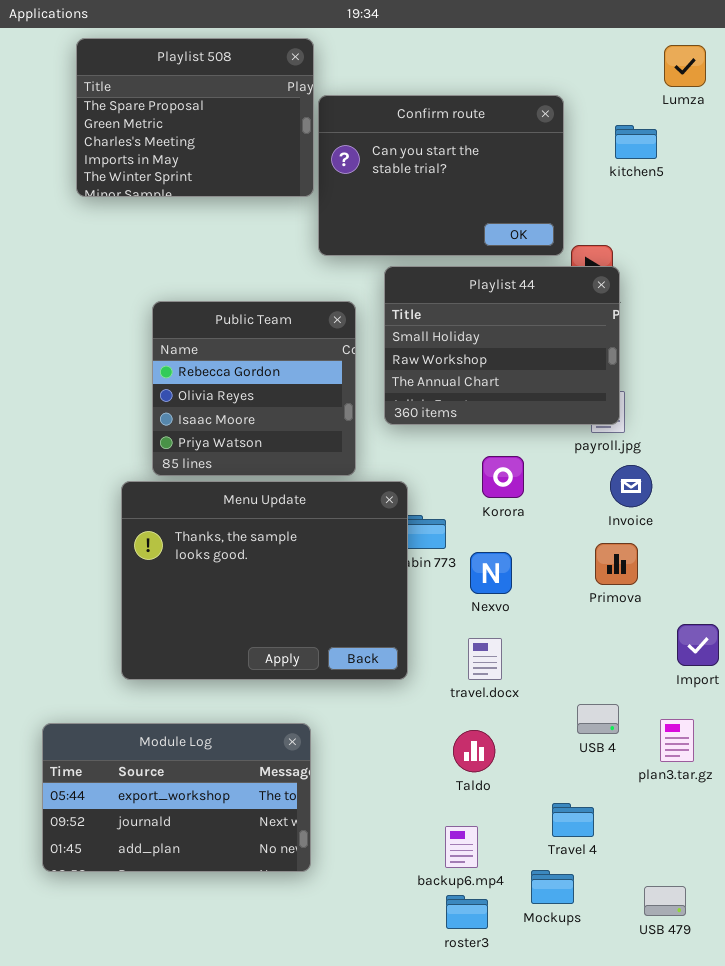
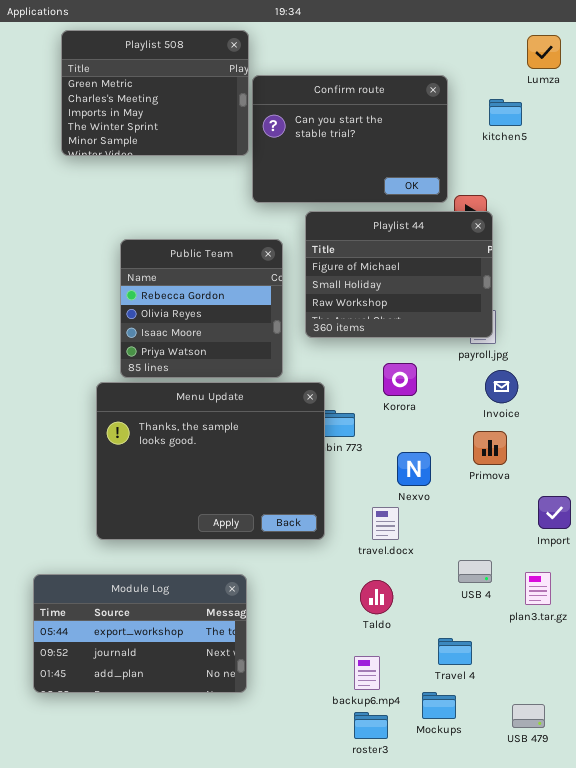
Playlist 508: [76,38,314,197] -> [61,30,249,156], scrolled down 1 row
Playlist 44: [384,266,620,425] -> [305,211,493,338], scrolled up 1 row
Nexvo: [470,552,512,594] -> [397,452,431,486], moved

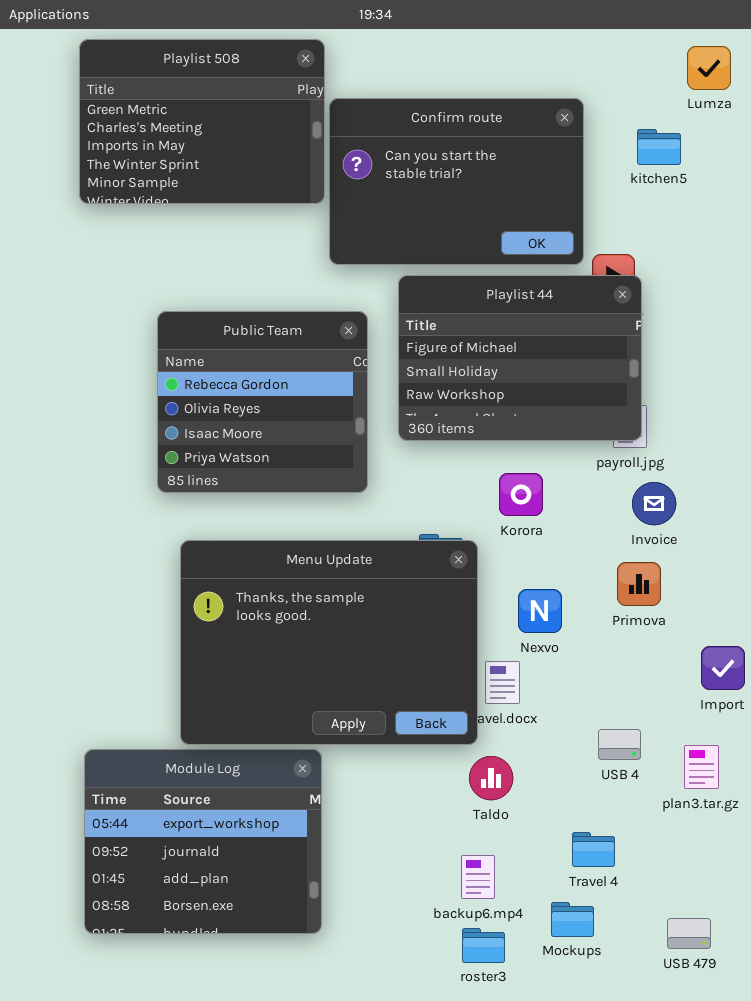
Menu Update: [96,382,325,540] -> [180,540,478,745], moved
Module Log: [33,574,247,693] -> [84,749,322,934], resized

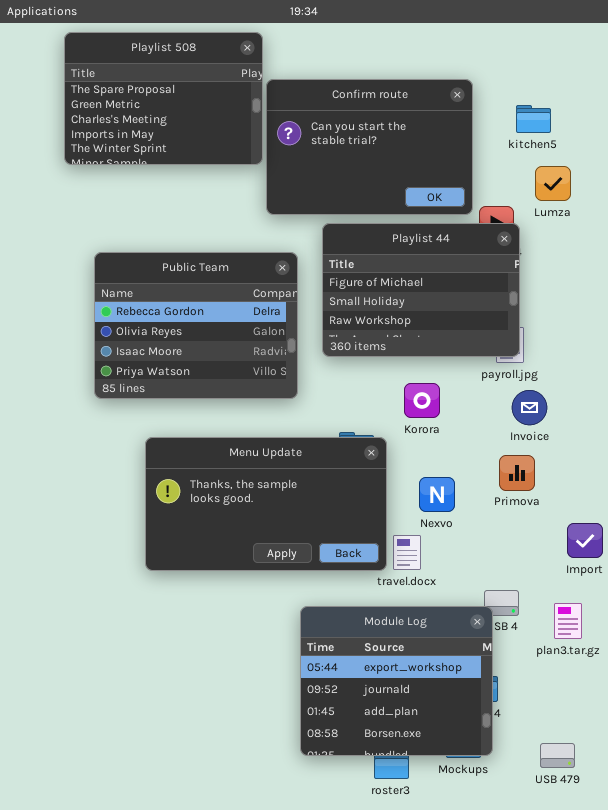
Playlist 508: [79,39,325,204] -> [64,32,263,165], scrolled up 1 row
Lumza: [687,46,731,90] -> [535,166,571,201], moved
Public Team: [157,311,368,493] -> [94,252,298,399], resized
Menu Update: [180,540,478,745] -> [145,437,387,571], resized
Module Log: [84,749,322,934] -> [300,606,493,756], moved

